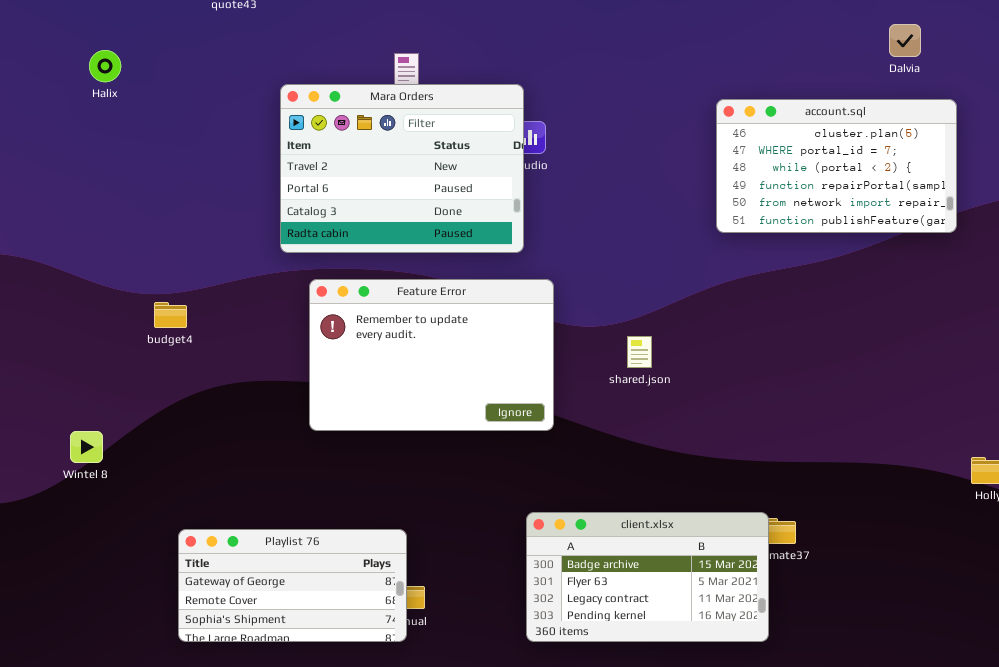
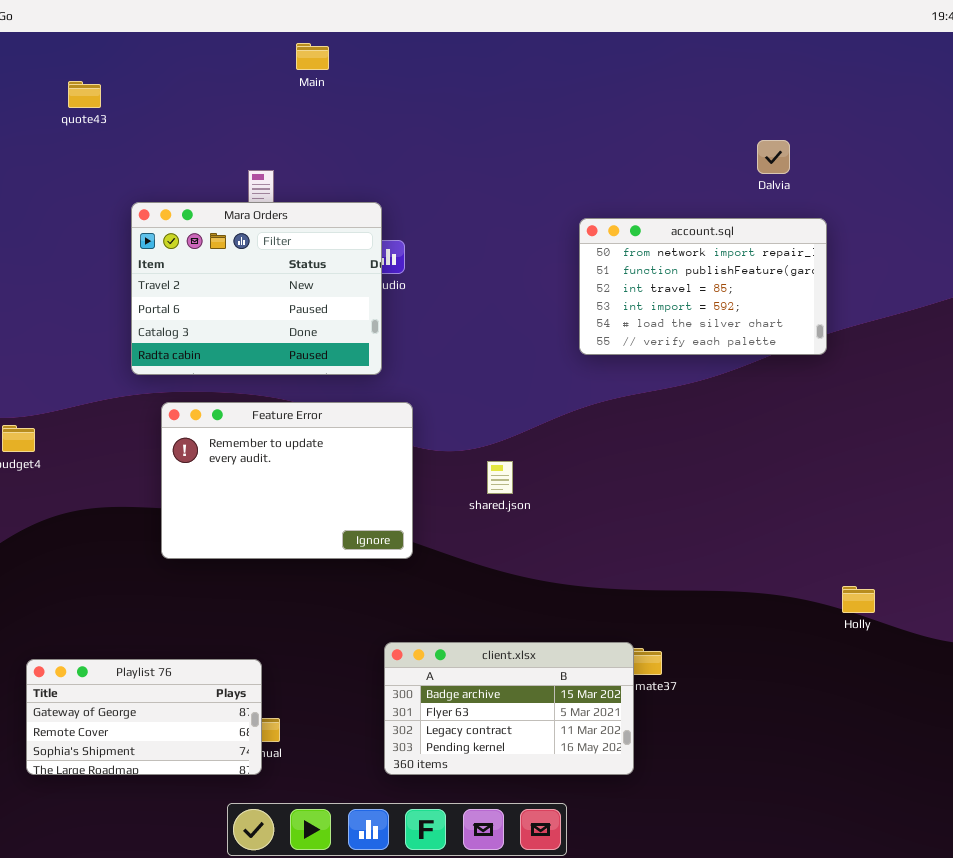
account.sql: [716,99,957,233] -> [579,218,827,355], scrolled down 4 rows

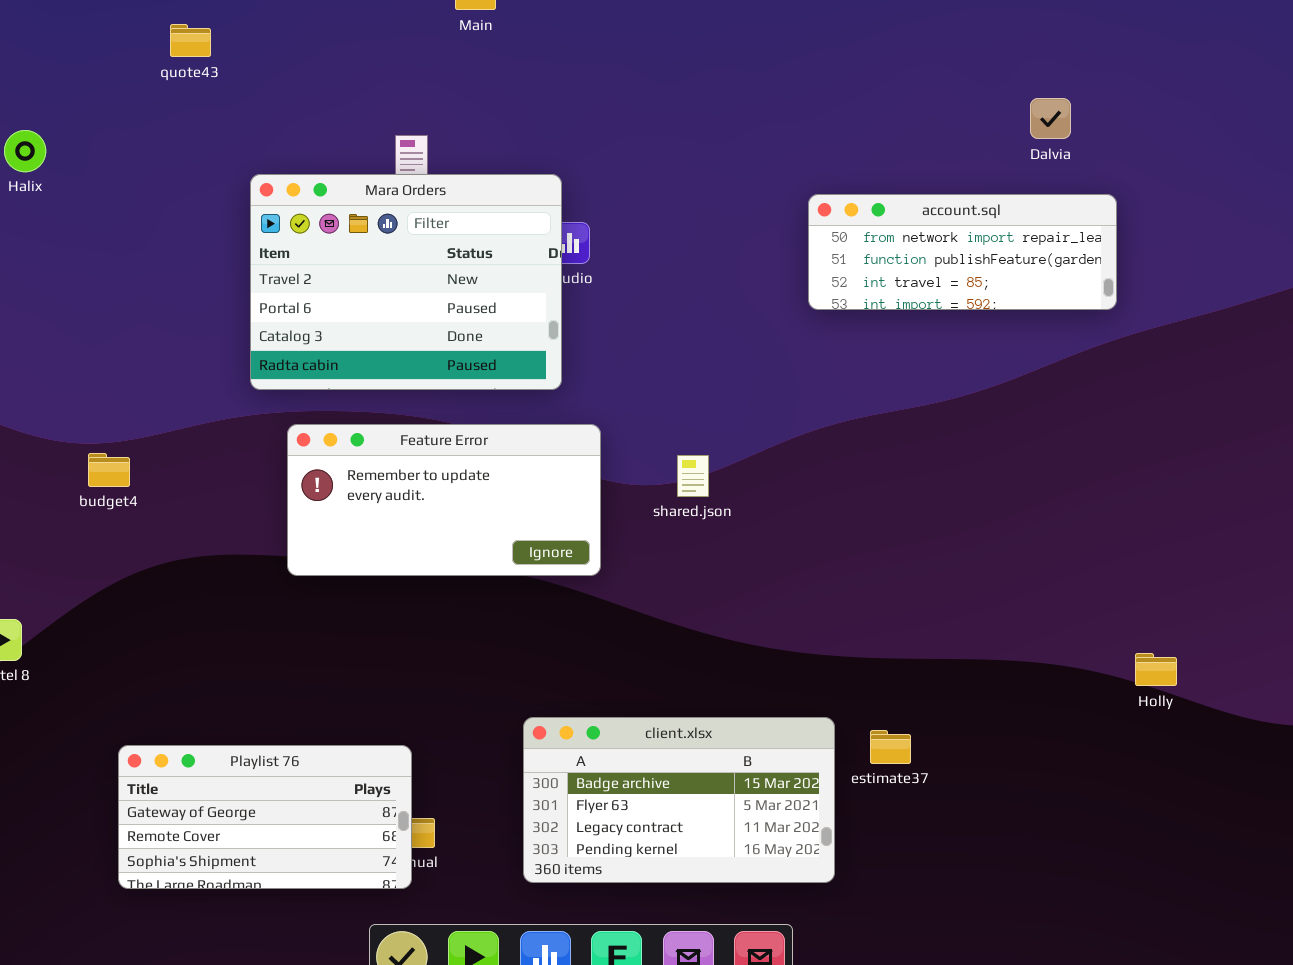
account.sql: [579,218,827,355] -> [808,194,1117,310], resized
Feature Error: [161,402,413,559] -> [287,424,601,576], resized
shared.json: [487,461,513,494] -> [677,455,709,497], moved
client.xlsx: [384,642,634,775] -> [523,717,835,883], moved

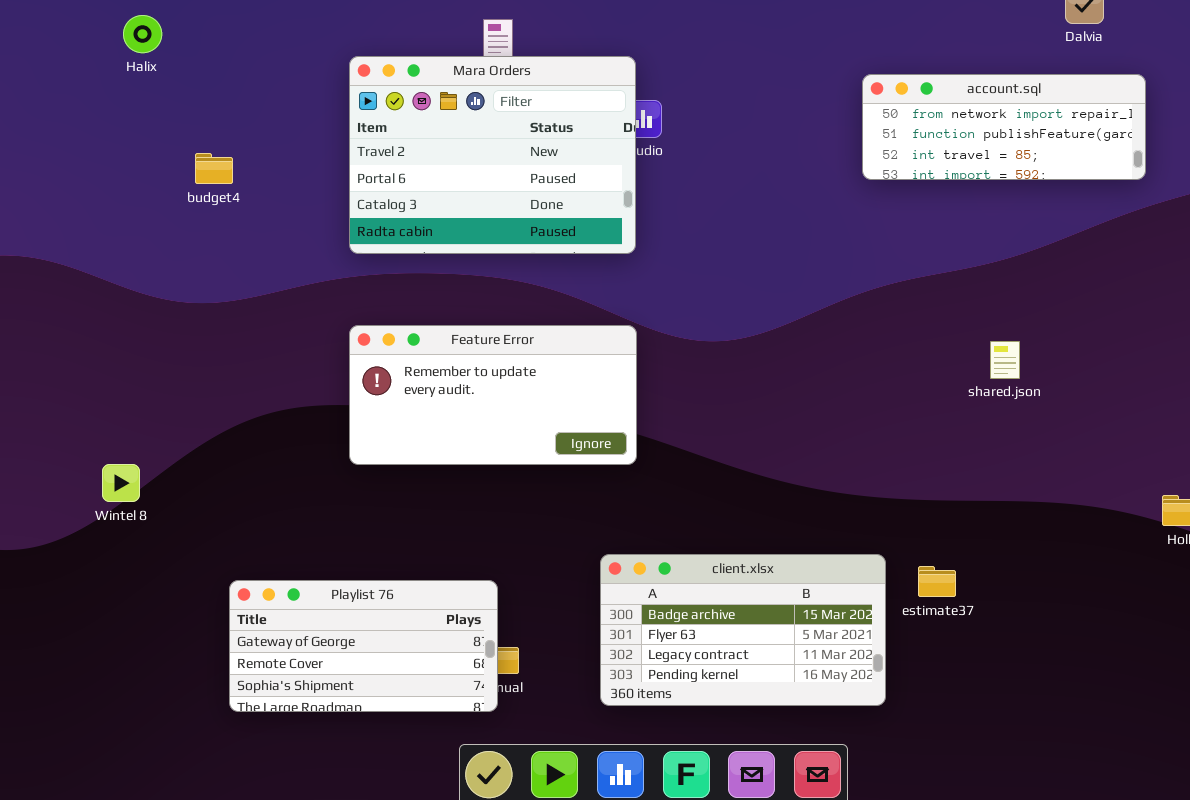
Feature Error: [287,424,601,576] -> [349,325,637,465], moved
budget4: [88,453,130,487] -> [195,153,233,184], moved
shared.json: [677,455,709,497] -> [990,341,1020,379], moved

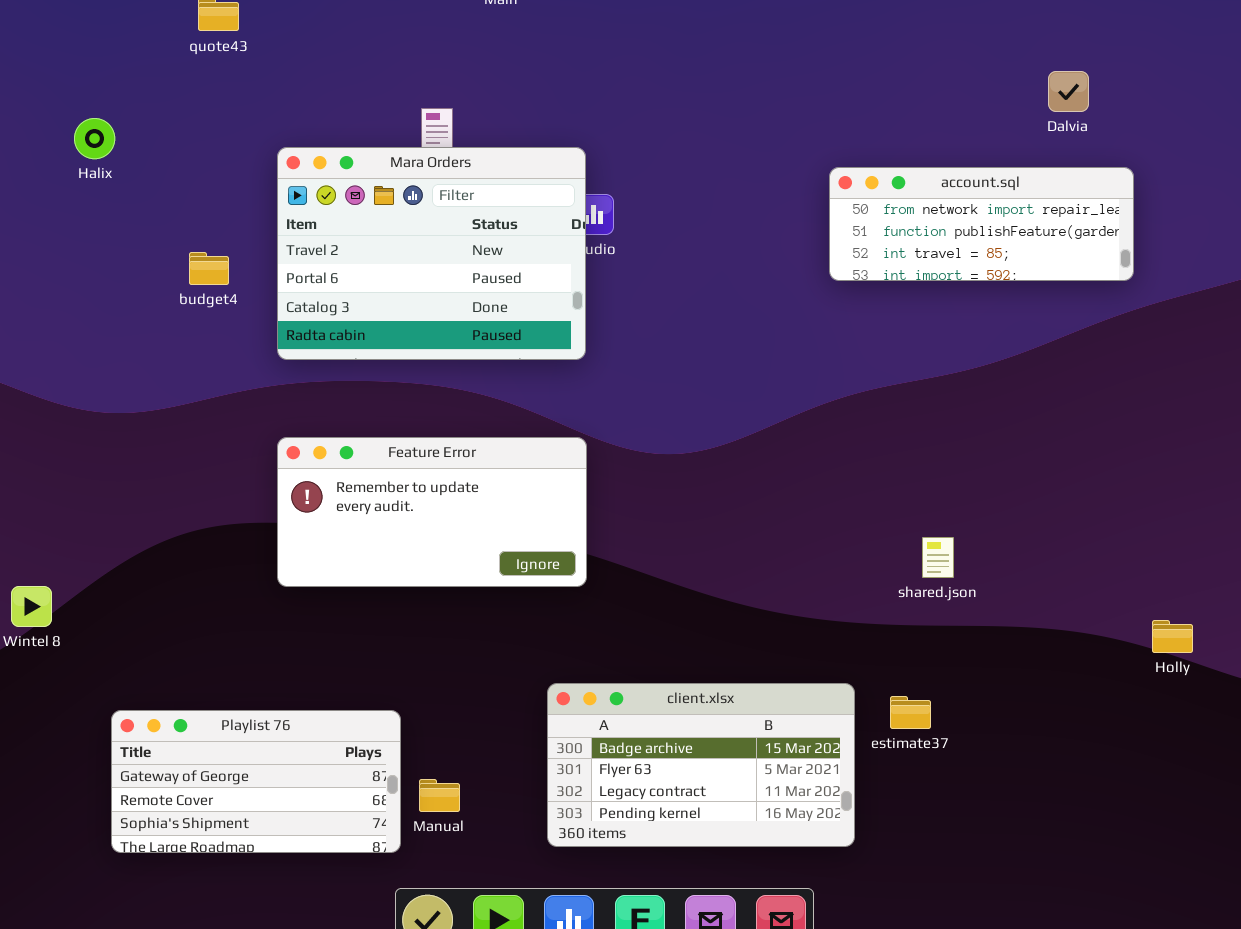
Halix: [123,15,162,53] -> [74,118,115,159], moved
budget4: [195,153,233,184] -> [189,252,229,285], moved
shared.json: [990,341,1020,379] -> [922,537,954,578], moved
Playlist 76: [229,580,498,712] -> [111,710,401,853], moved

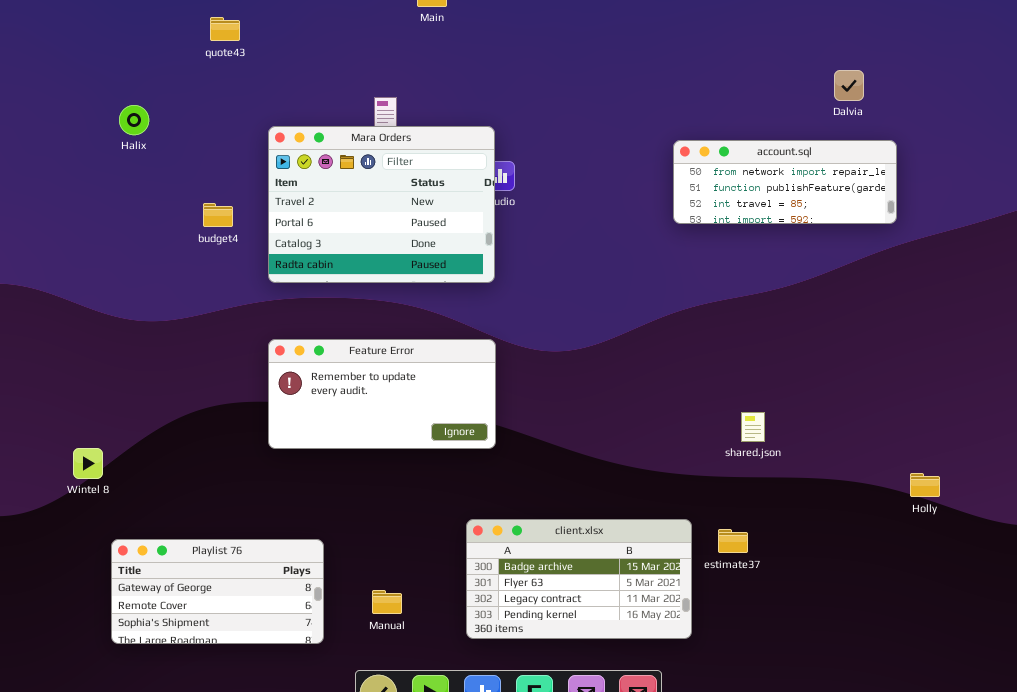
Playlist 76: [111,710,401,853] -> [111,539,324,644], moved

